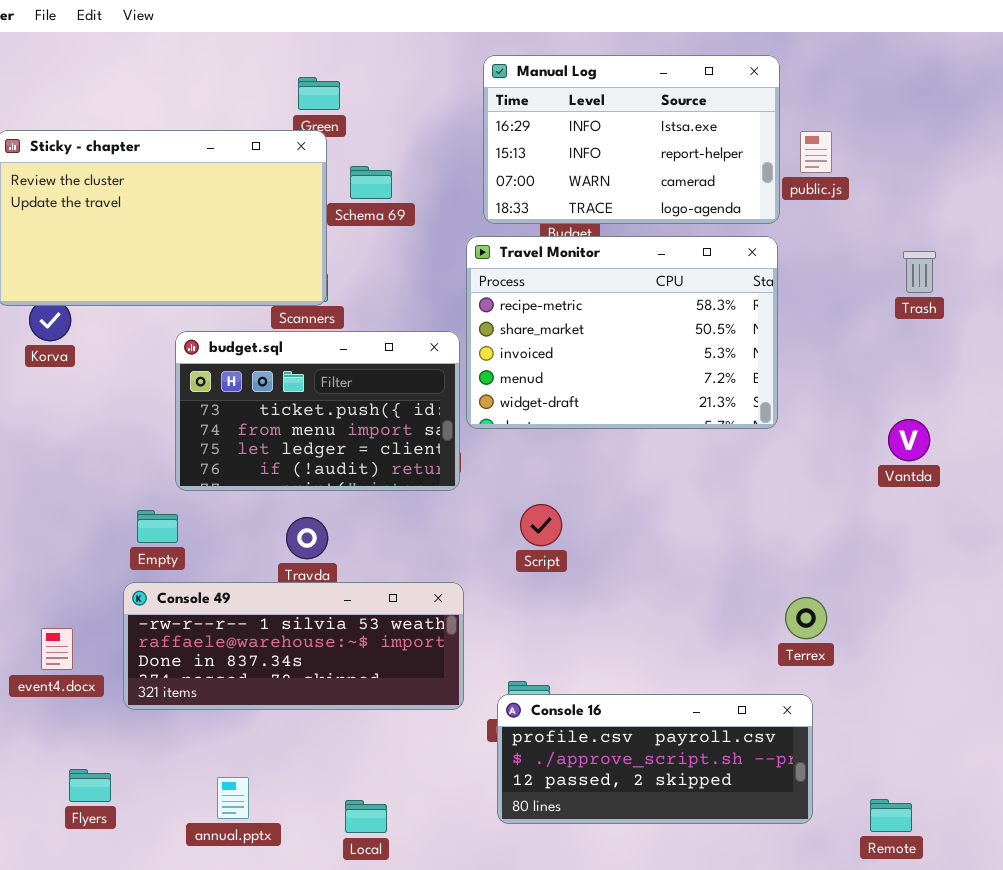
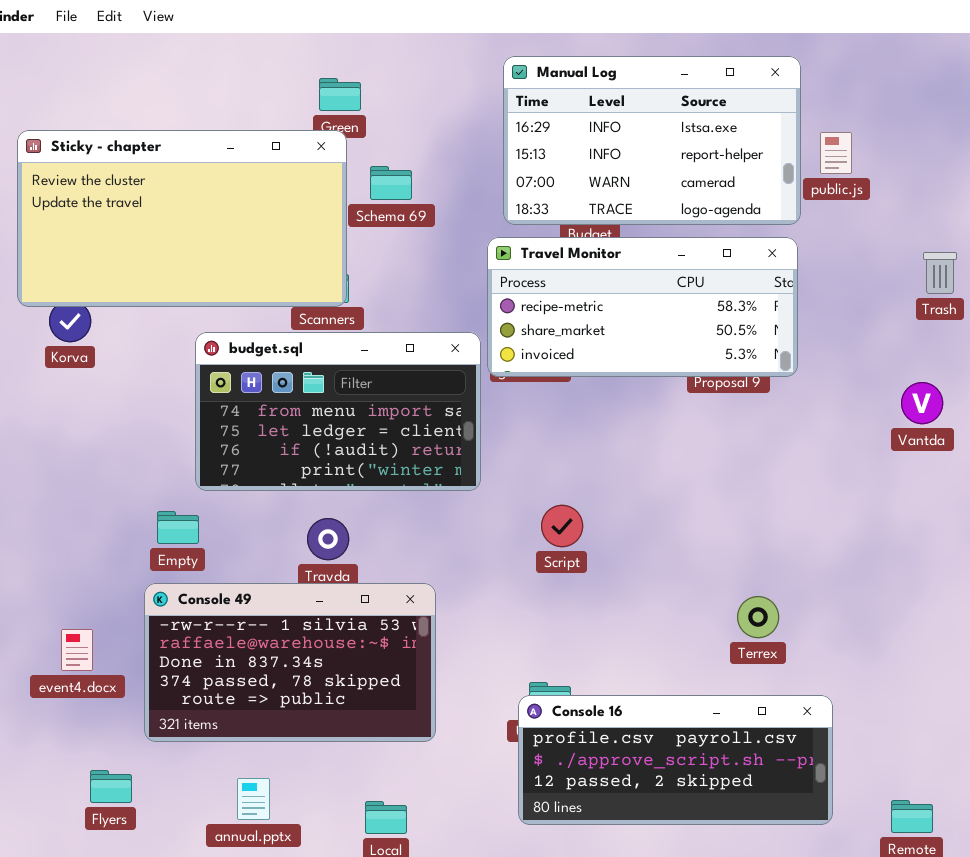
Travel Monitor: [466,236,778,429] -> [487,237,798,377], resized
budget.sql: [175,331,460,491] -> [195,332,481,491], scrolled down 1 row
Vantda: [888,419,930,461] -> [901,382,943,424], moved
Console 49: [123,582,464,710] -> [144,583,436,742], resized
Terrex: [785,597,827,639] -> [737,596,779,638], moved

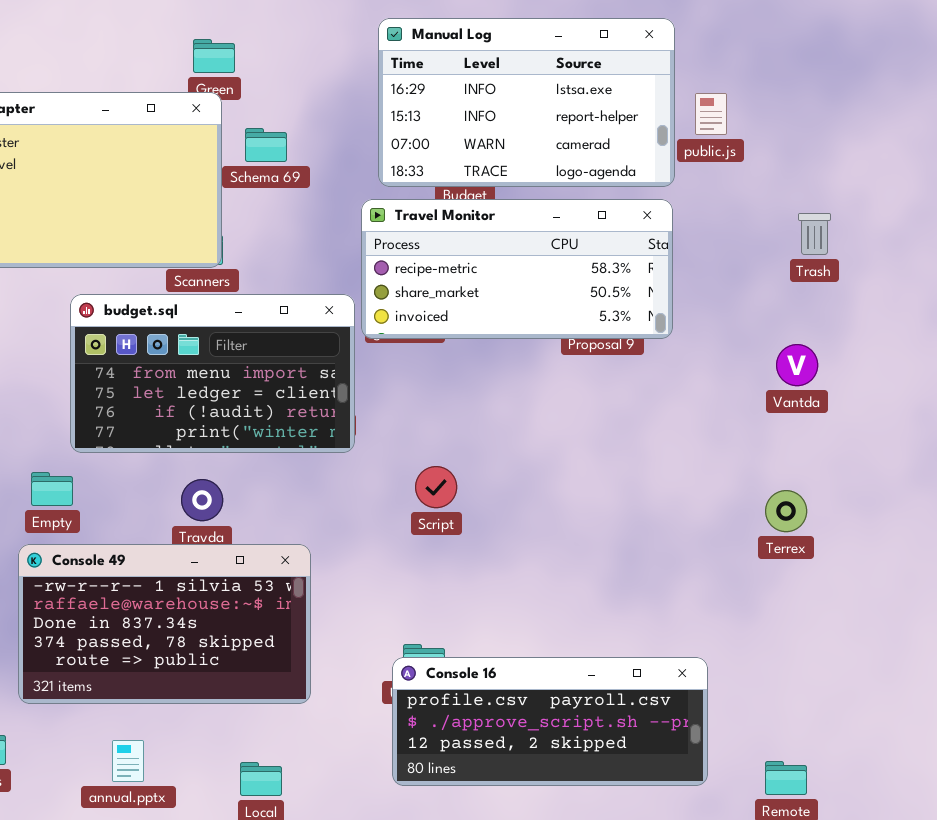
Terrex: [737,596,779,638] -> [765,490,807,532], moved

